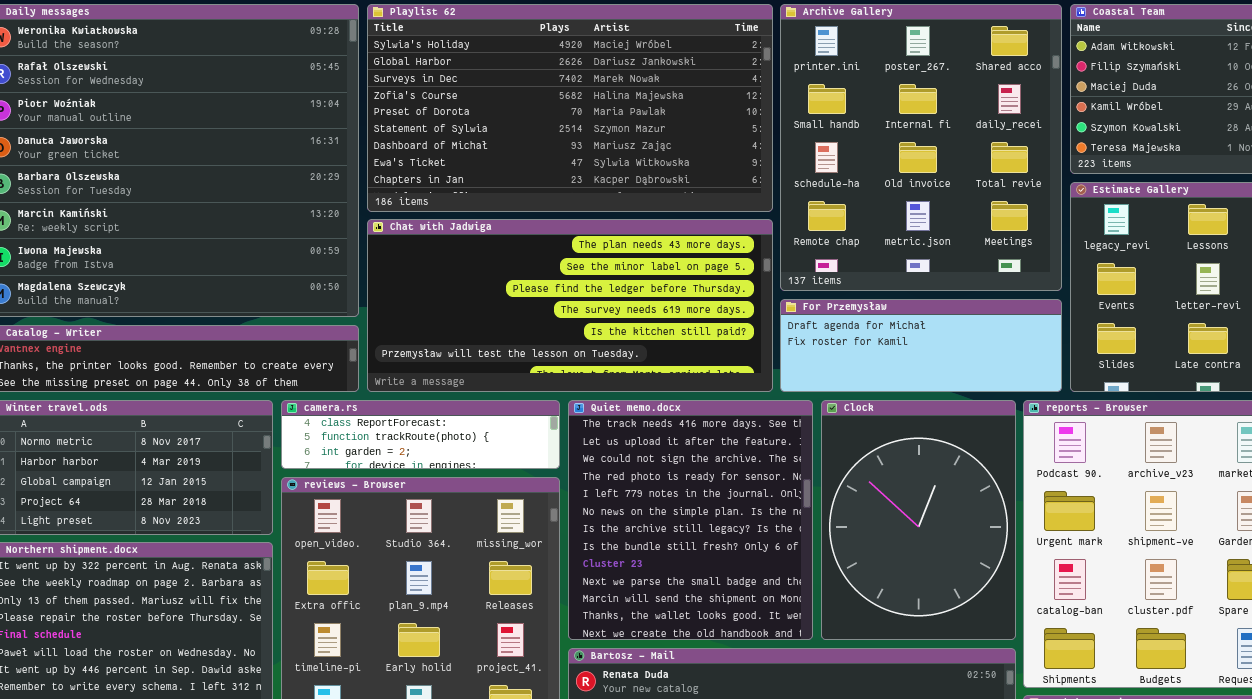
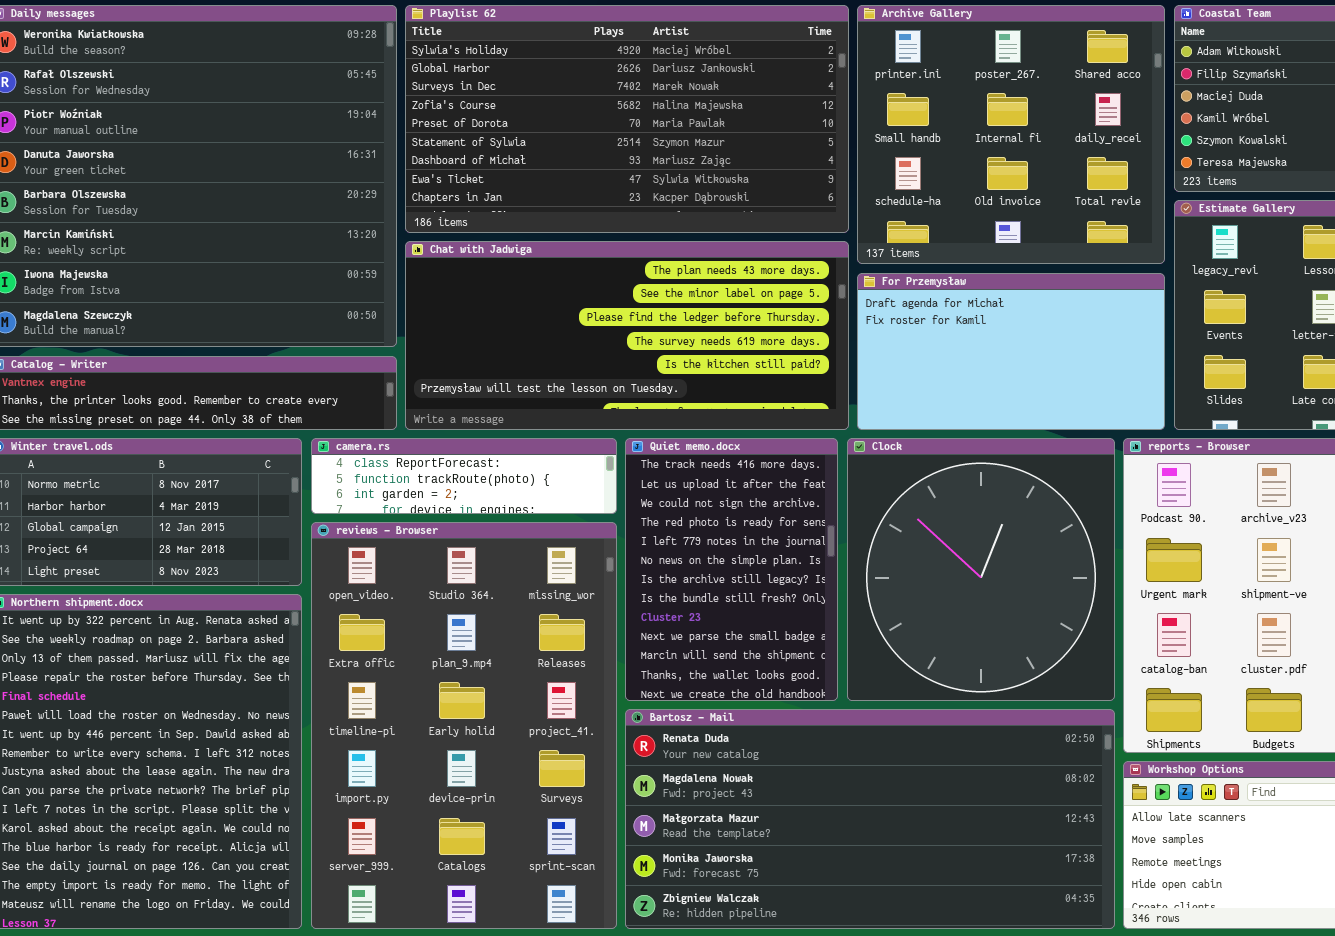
Archive Gallery: [780,4,1062,291] -> [857,5,1165,264], resized
For Przemysław: [780,299,1062,392] -> [857,273,1165,430], resized
Quiet memo.docx: [568,400,813,640] -> [625,438,838,701], resized
Clock: [821,400,1016,640] -> [847,438,1115,701], resized

